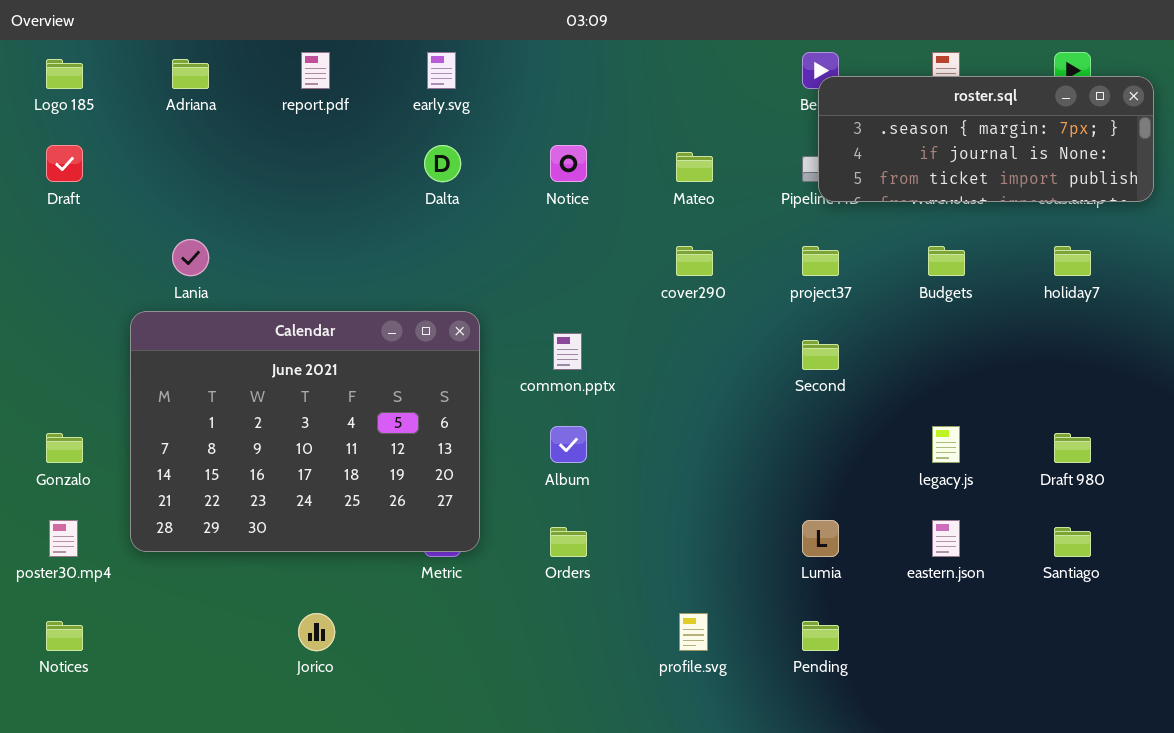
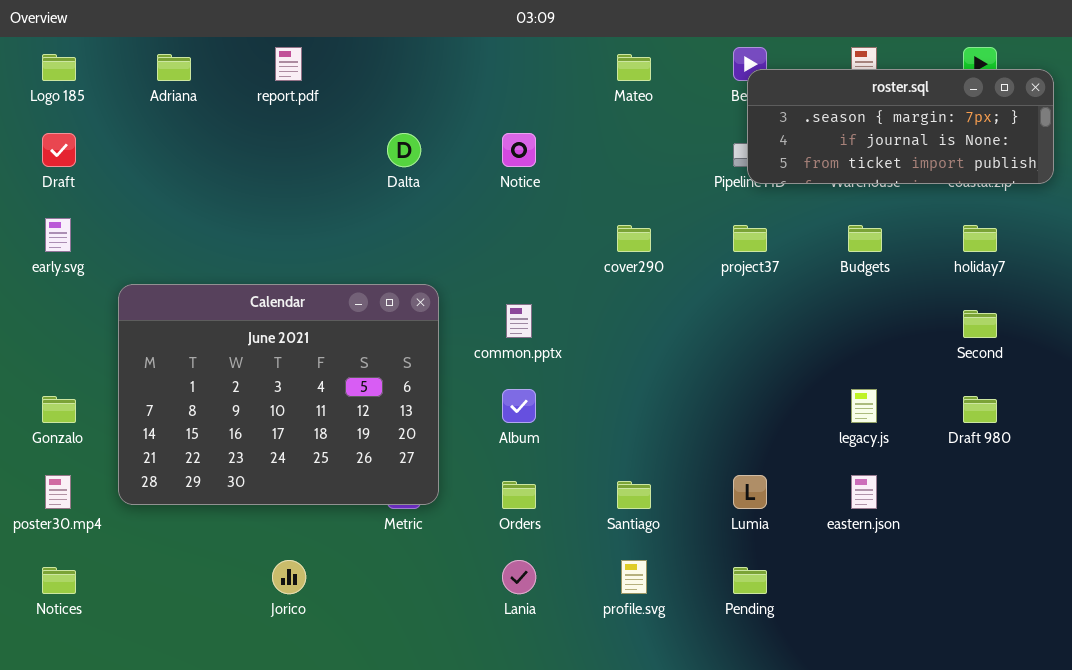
early.svg: [427,52,456,89] -> [45,218,71,252], moved
Mateo: [676,152,713,182] -> [617,54,651,81], moved
Lania: [172,239,209,276] -> [502,560,536,594], moved
Second: [802,340,839,370] -> [963,310,997,338], moved
Santiago: [1054,527,1091,557] -> [617,481,651,509], moved

